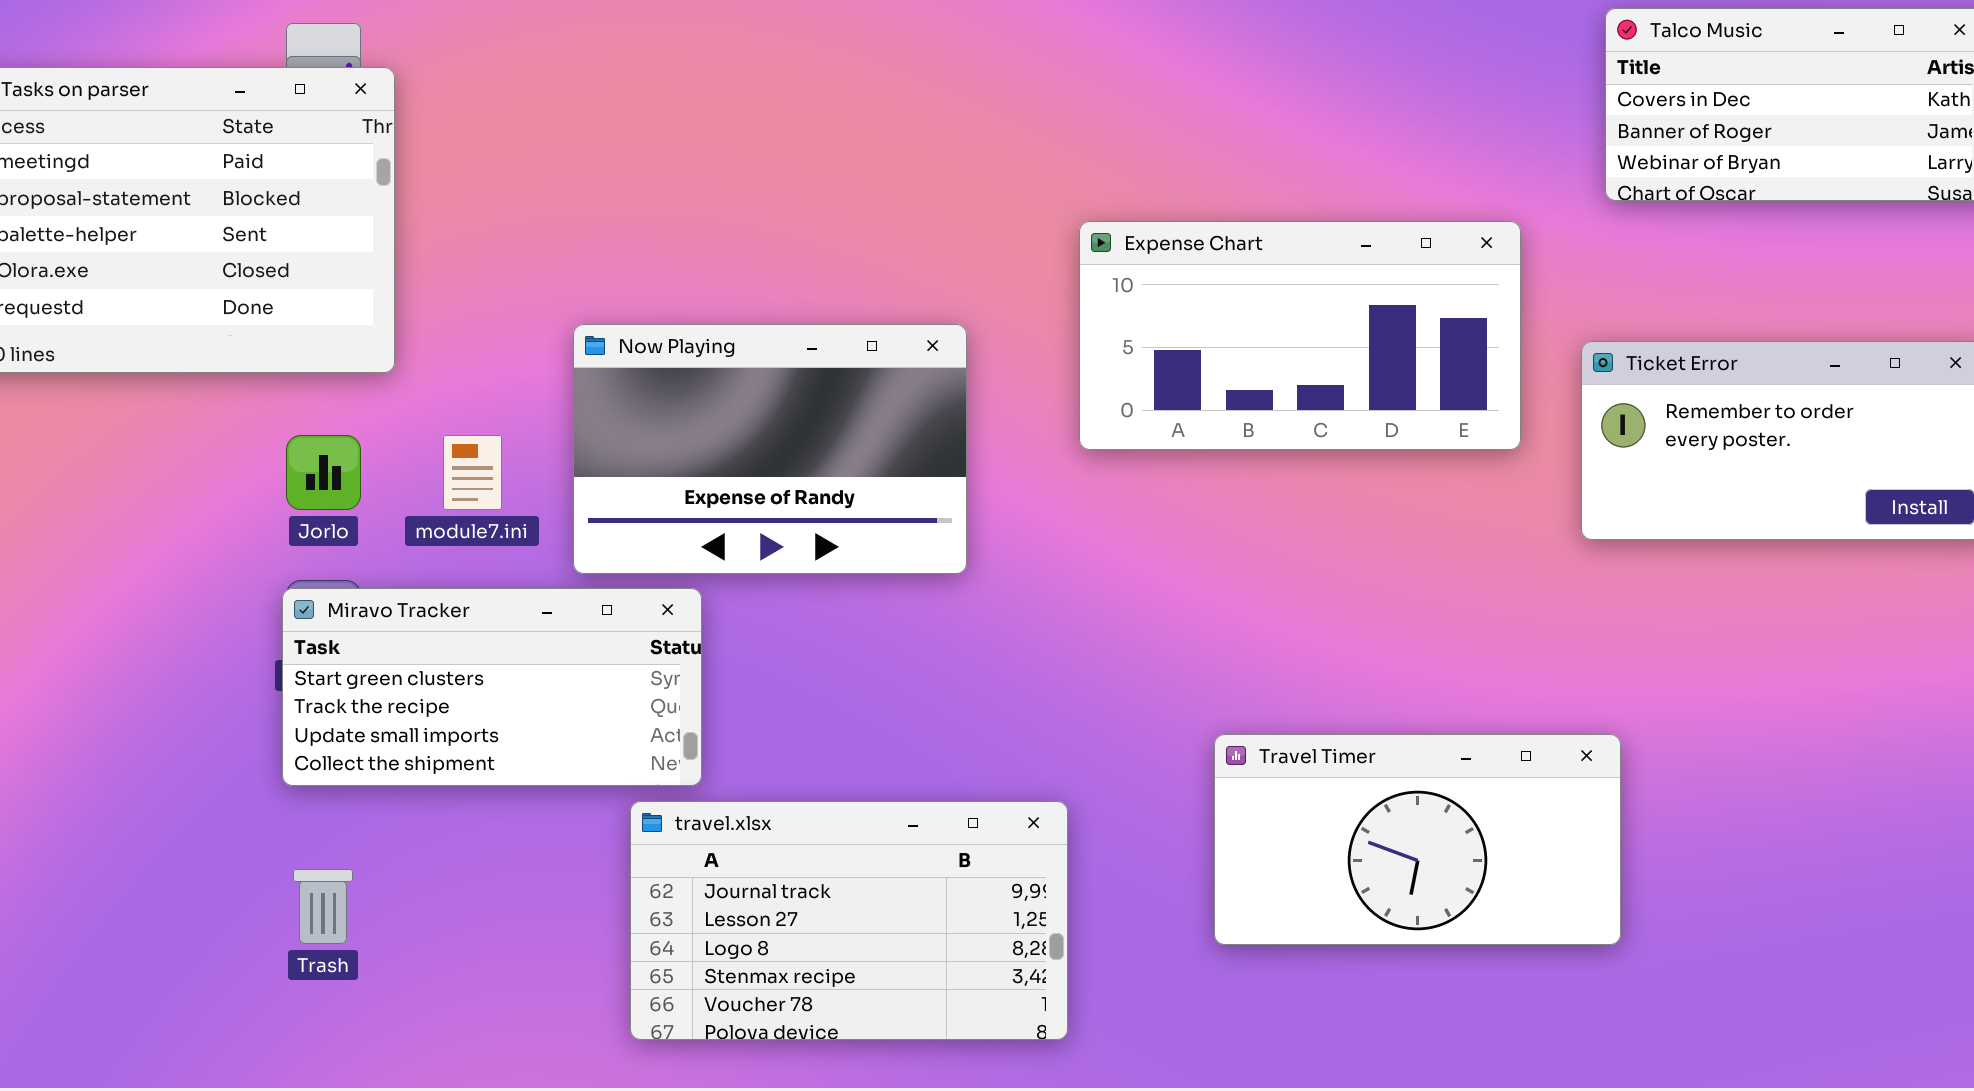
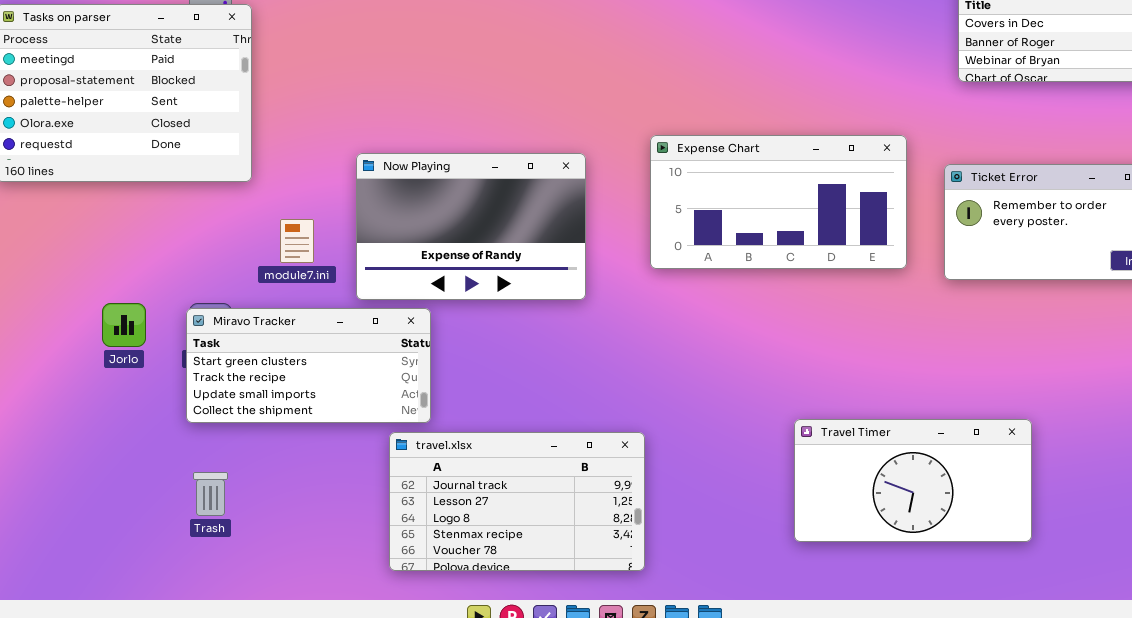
Expense Chart: [1079,221,1521,450] -> [650,135,907,269], moved
Jorlo: [286,435,361,510] -> [102,303,146,347], moved
Travel Timer: [1214,734,1621,945] -> [794,419,1032,542], moved

